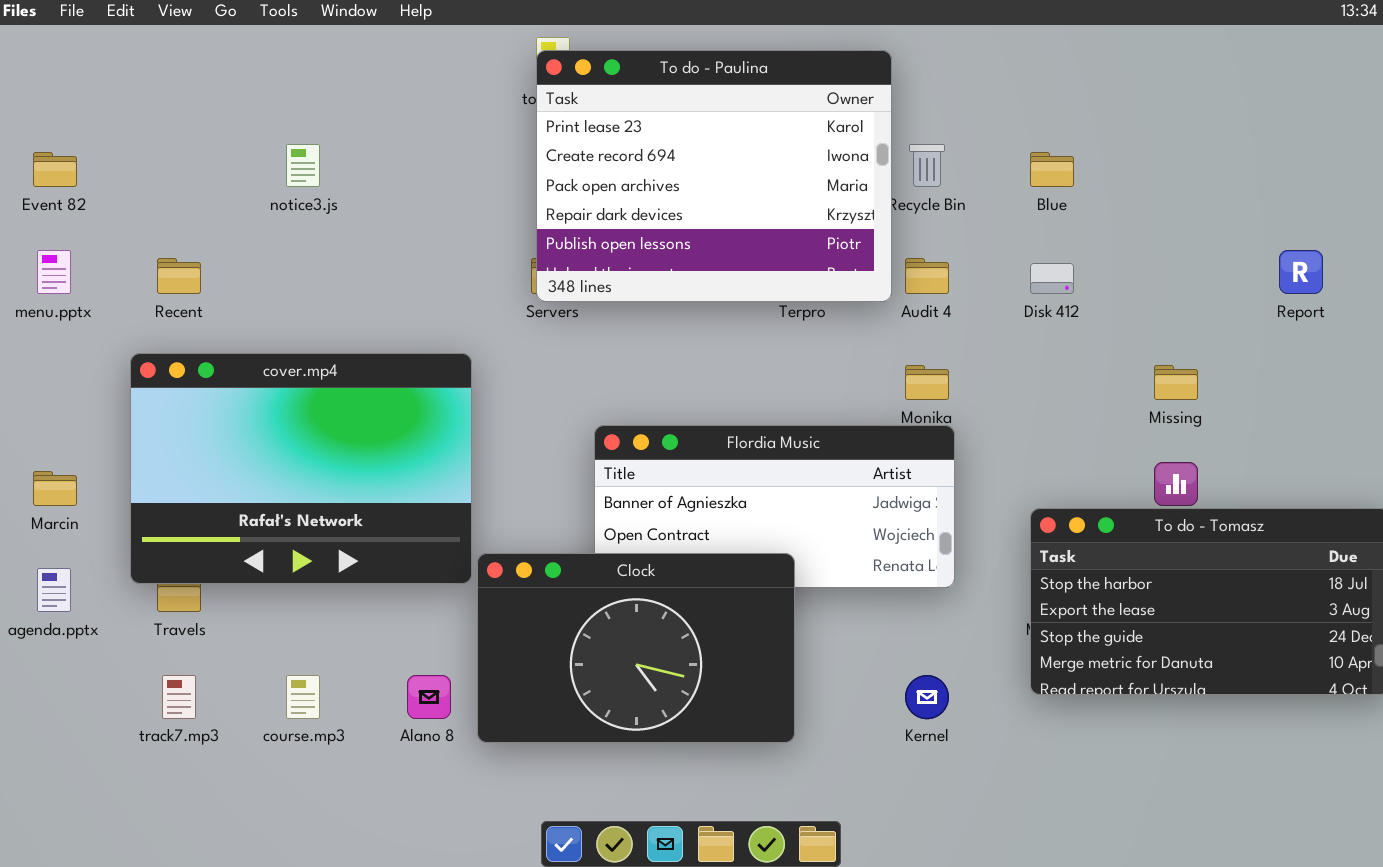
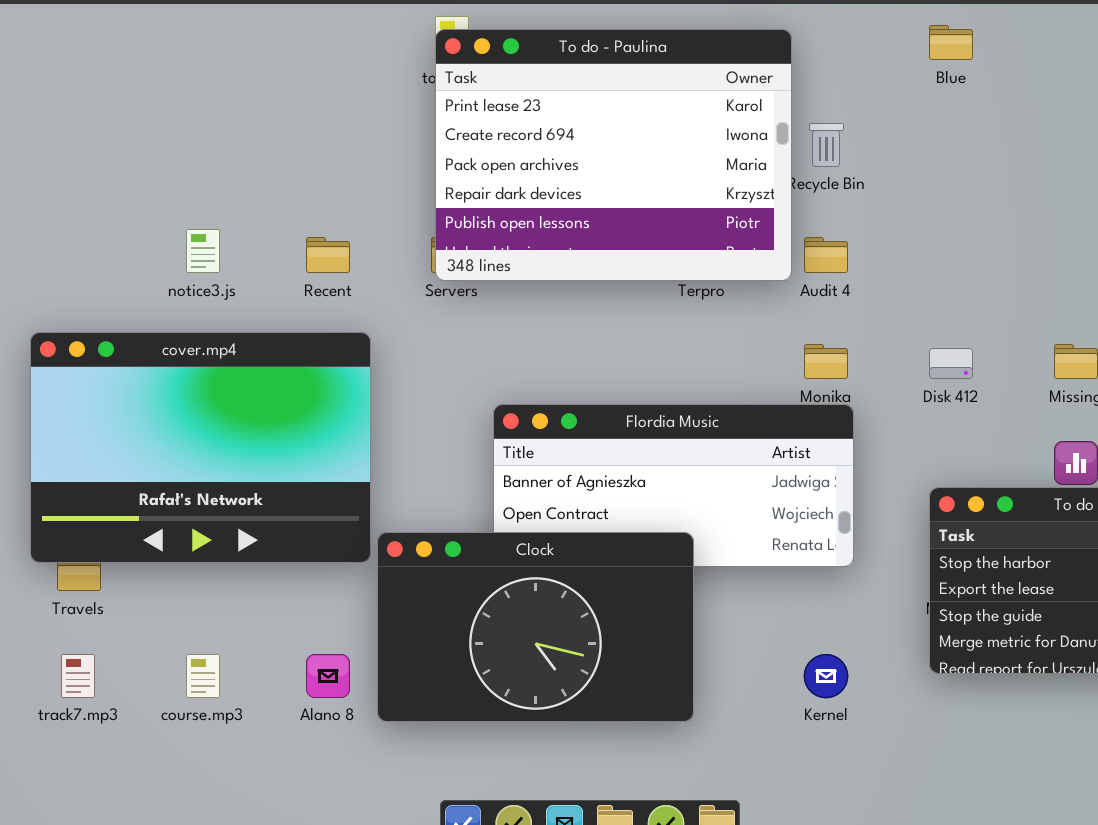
notice3.js: [286,144,320,187] -> [186,229,220,273], moved
Blue: [1030,152,1074,187] -> [929,25,973,60], moved
Recent: [157,258,201,294] -> [306,237,350,273], moved
Disk 412: [1030,263,1074,294] -> [929,348,973,379], moved

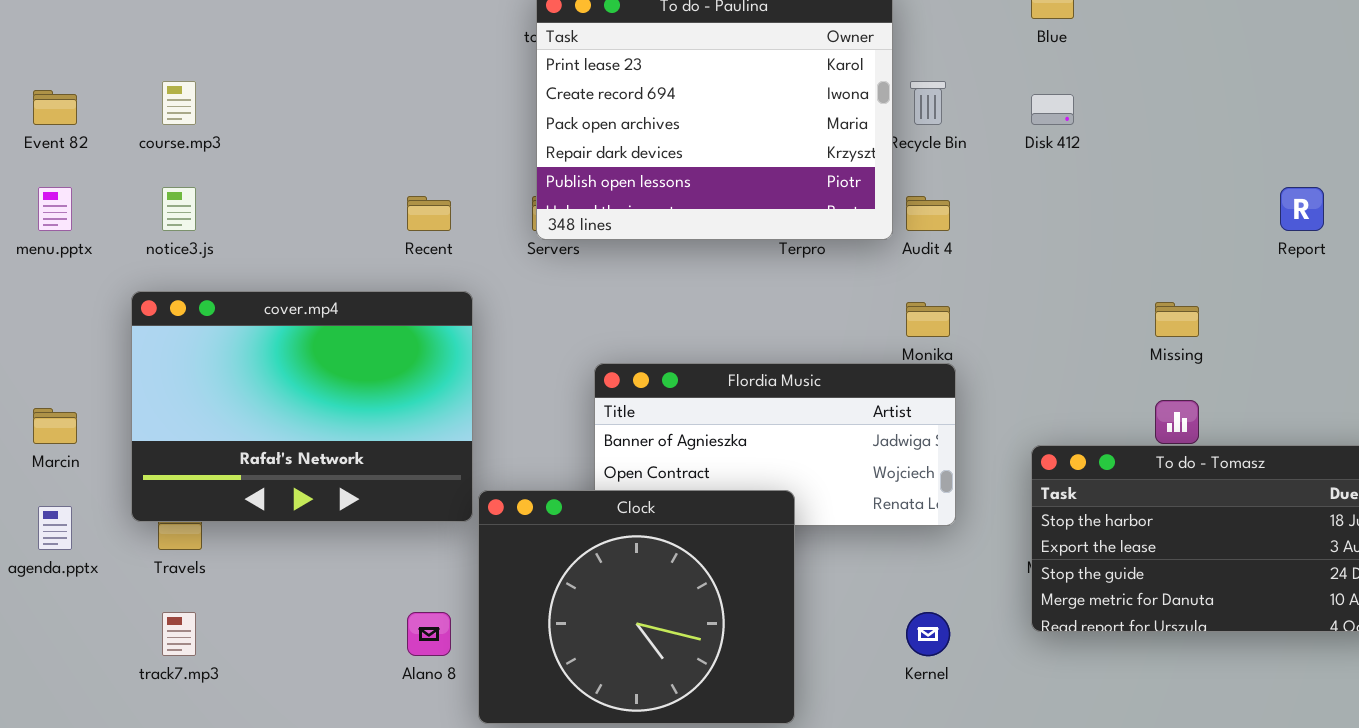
notice3.js: [186,229,220,273] -> [162,187,196,231], moved
Disk 412: [929,348,973,379] -> [1031,94,1074,125], moved
Clock: [377,532,694,722] -> [478,490,795,724], resized
course.mp3: [186,654,220,698] -> [162,81,196,125], moved

